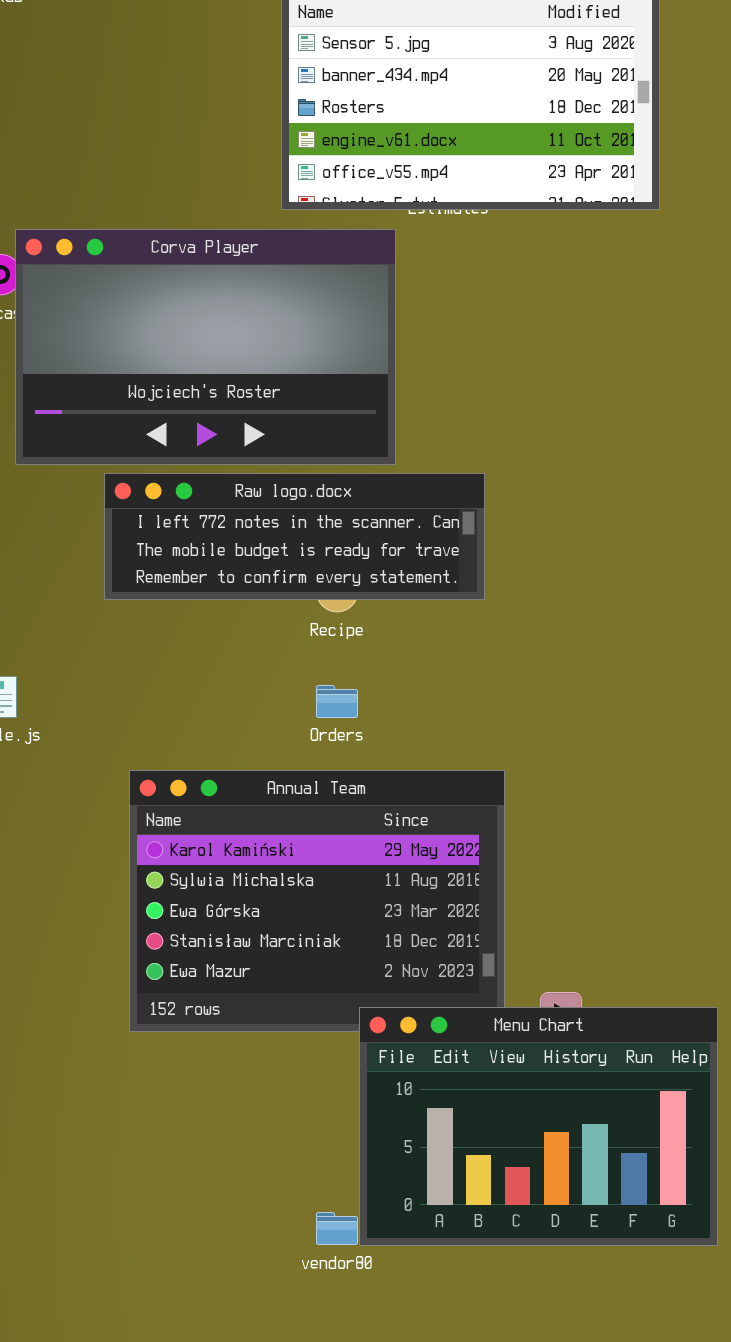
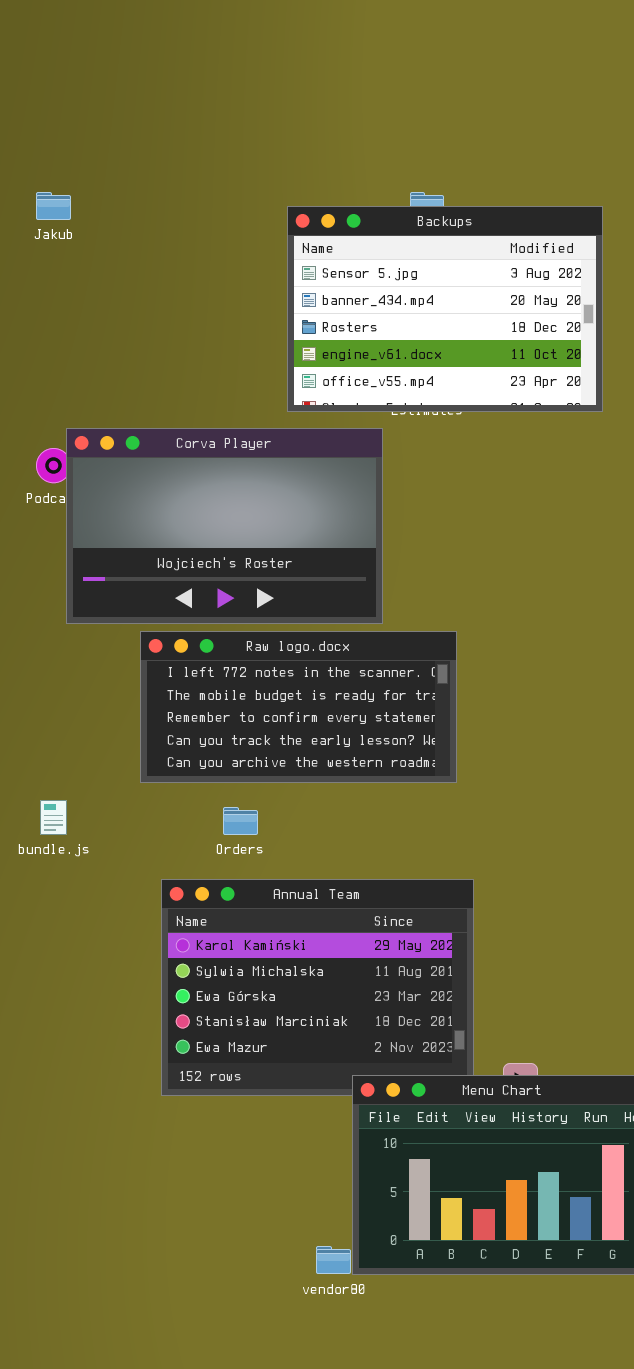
Raw logo.docx: [104,473,485,600] -> [140,631,457,783], resized
Orders: [316,685,358,718] -> [223,807,258,835], moved

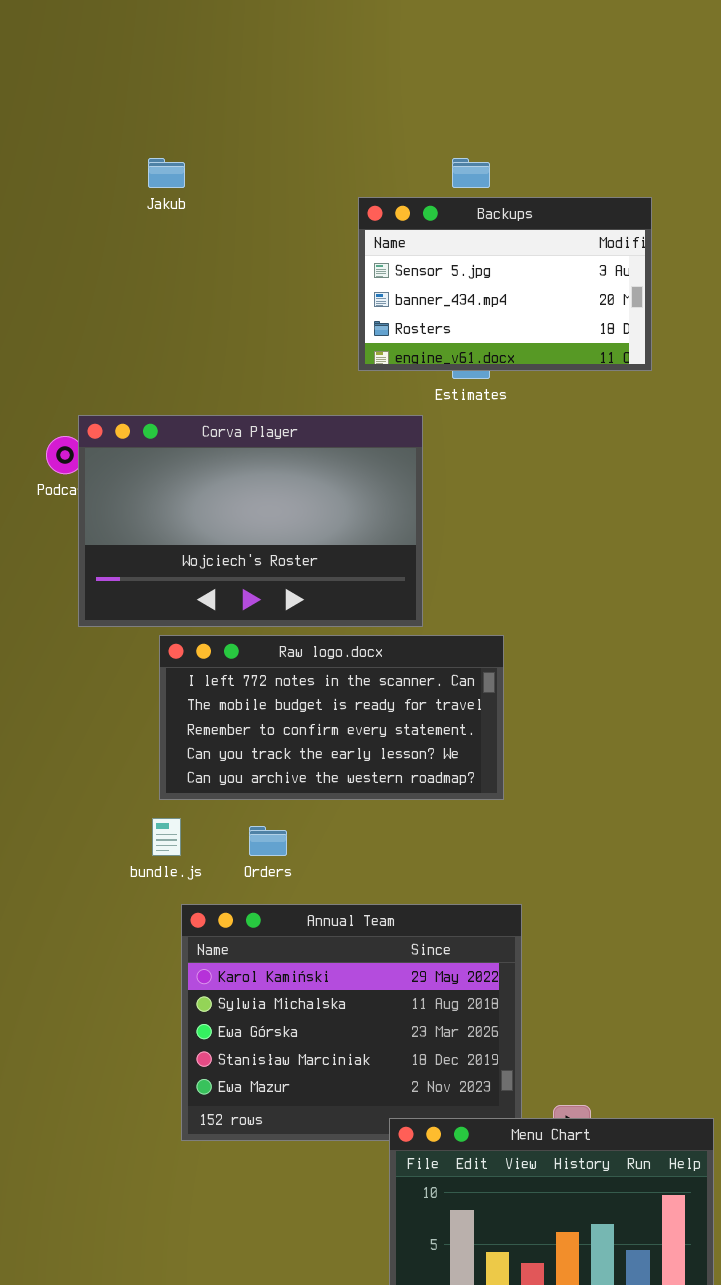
Jakub: [36,192,71,220] -> [148,158,185,188], moved
Backups: [287,206,603,412] -> [358,197,652,371], moved, resized
bundle.js: [40,800,67,835] -> [152,818,181,856], moved

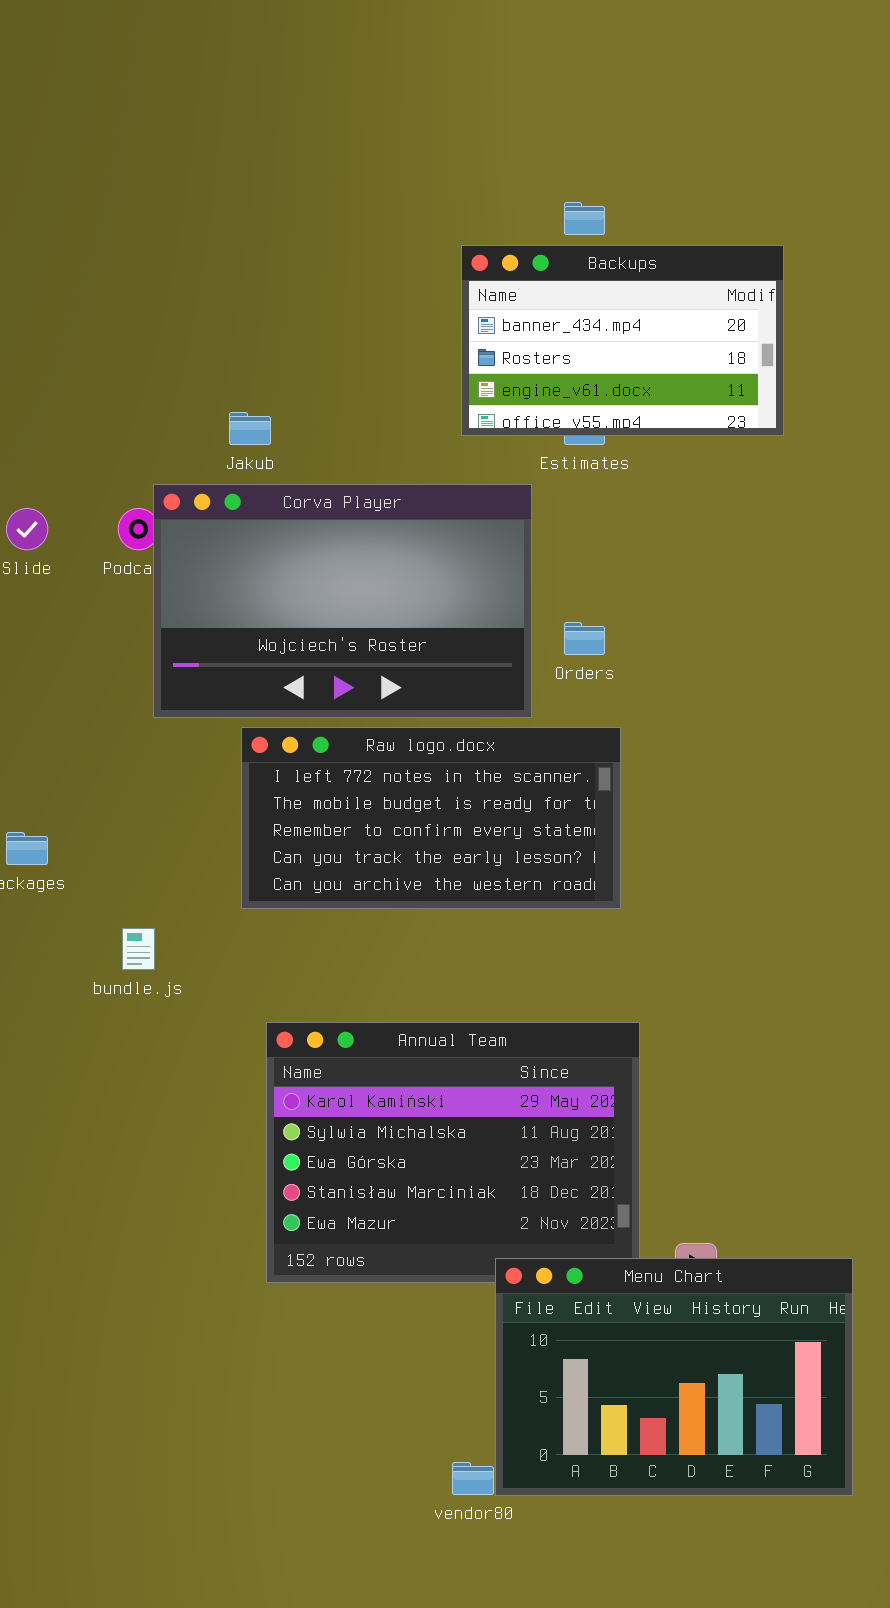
Jakub: [148,158,185,188] -> [229,412,271,445], moved
Backups: [358,197,652,371] -> [461,245,784,436], scrolled down 1 row
bundle.js: [152,818,181,856] -> [122,928,155,970], moved
Orders: [249,826,287,856] -> [564,622,605,655], moved

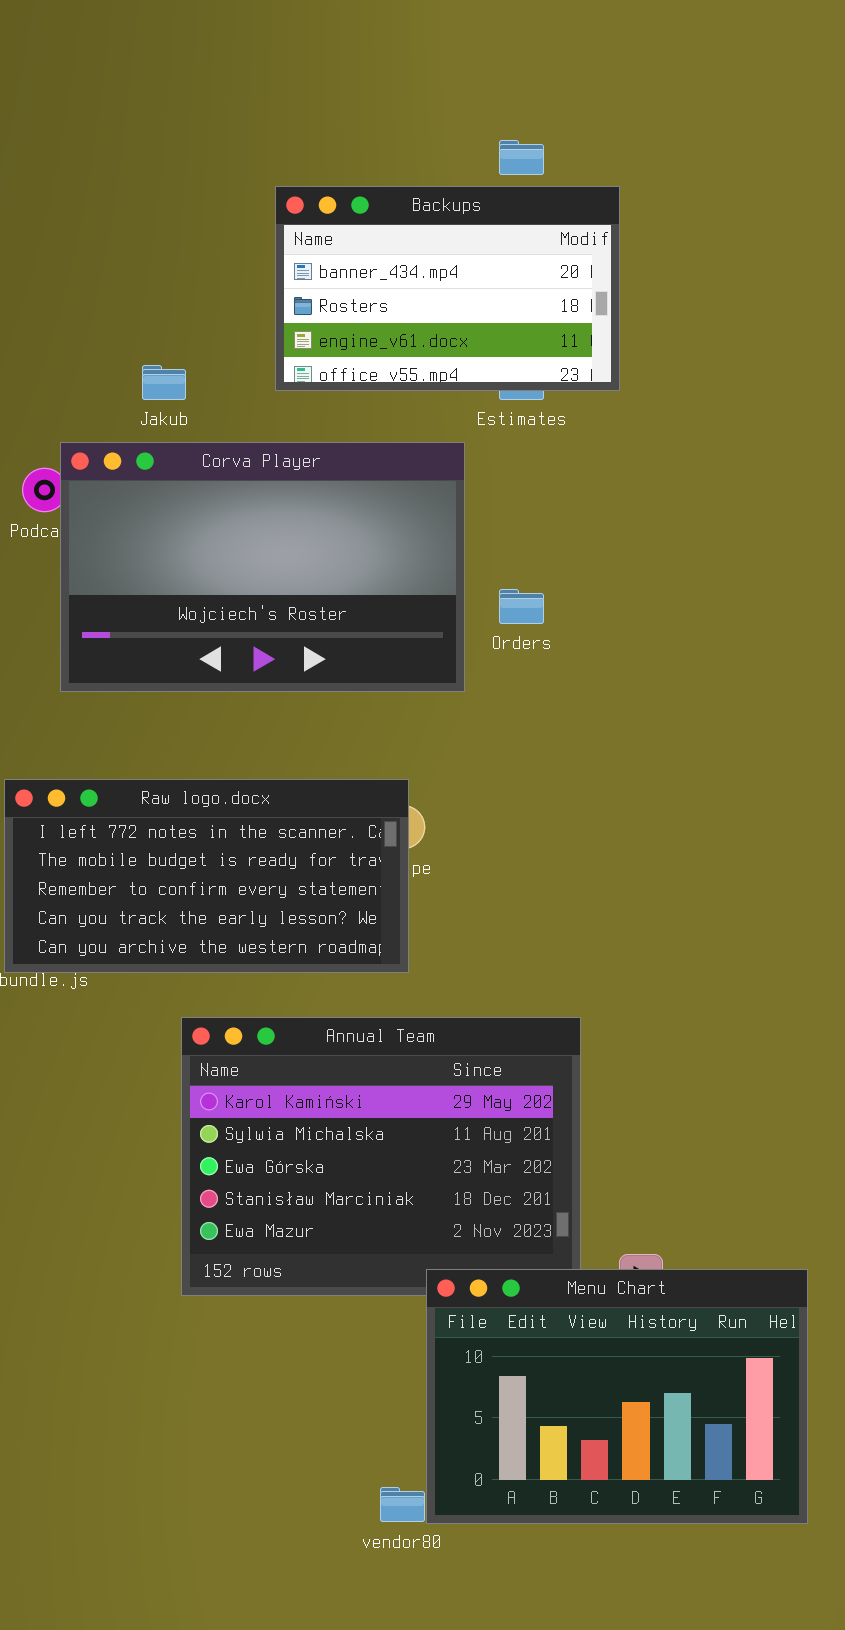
Backups: [461,245,784,436] -> [275,186,620,391], moved
Raw logo.docx: [241,727,621,909] -> [4,779,409,973], moved

